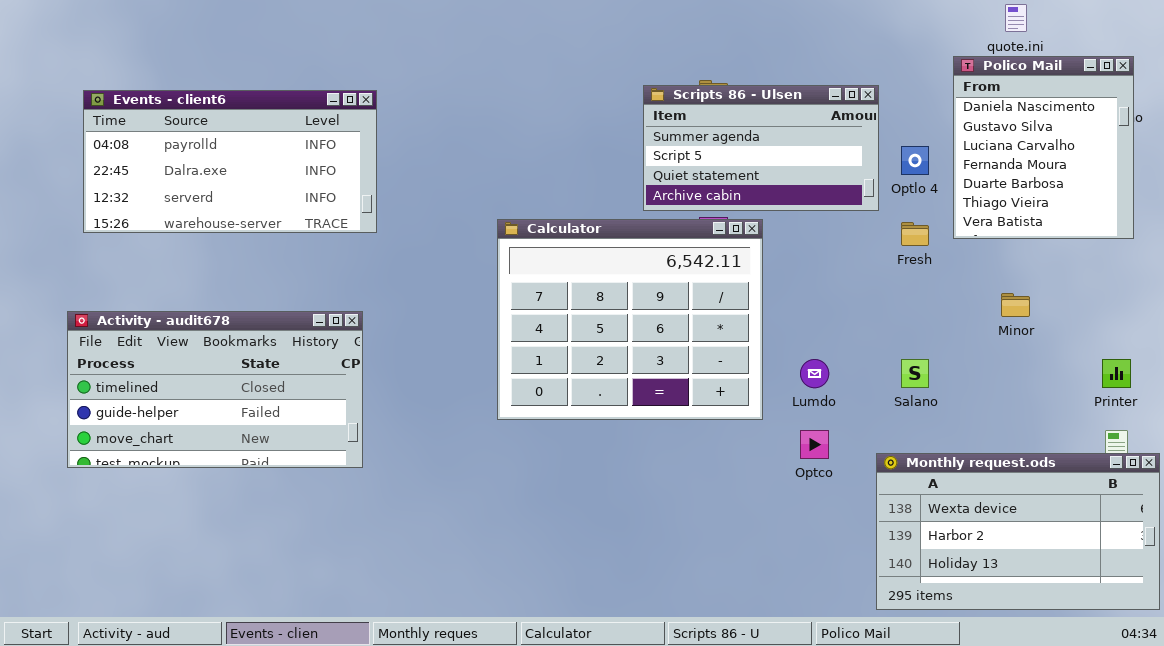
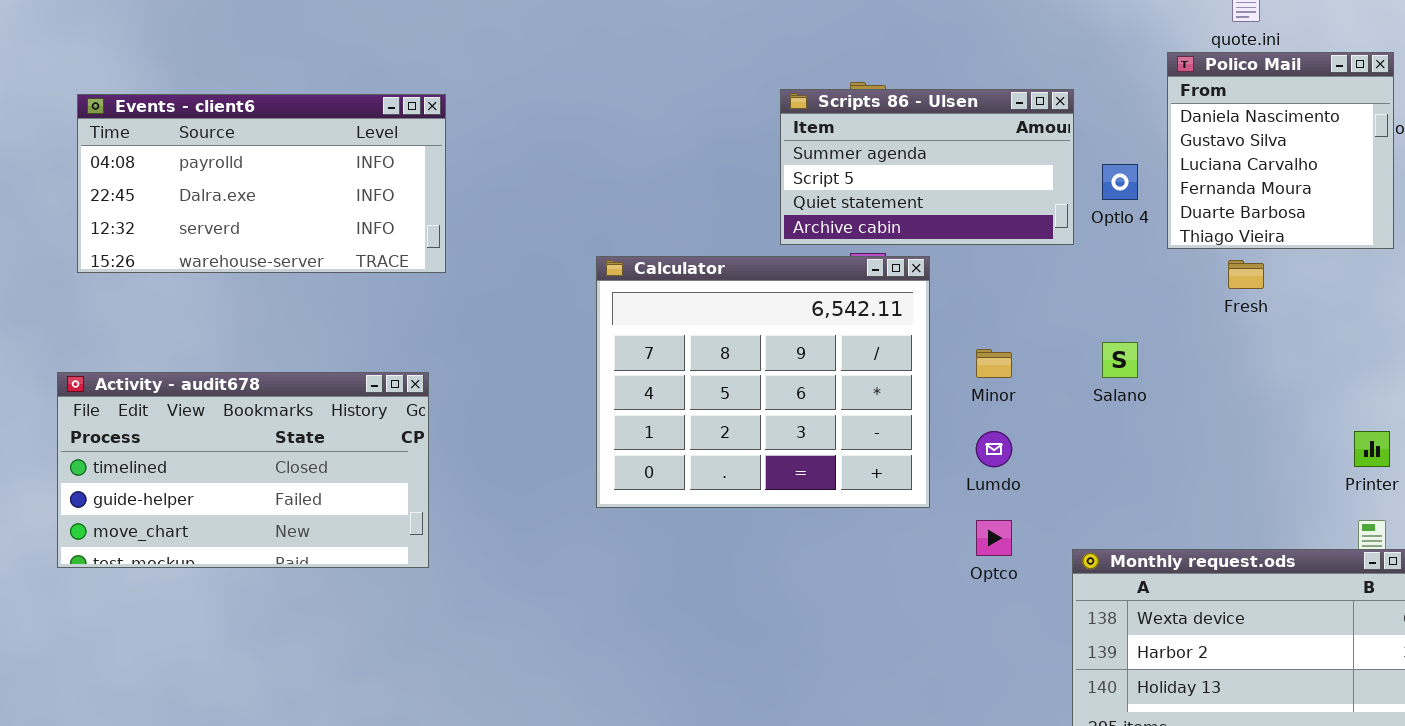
Polico Mail: [953,56,1134,239] -> [1167,52,1394,249], resized
Fresh: [901,222,929,246] -> [1228,260,1264,289], moved
Minor: [1001,293,1030,317] -> [976,349,1012,378], moved
Salano: [901,359,929,388] -> [1102,342,1138,378], moved

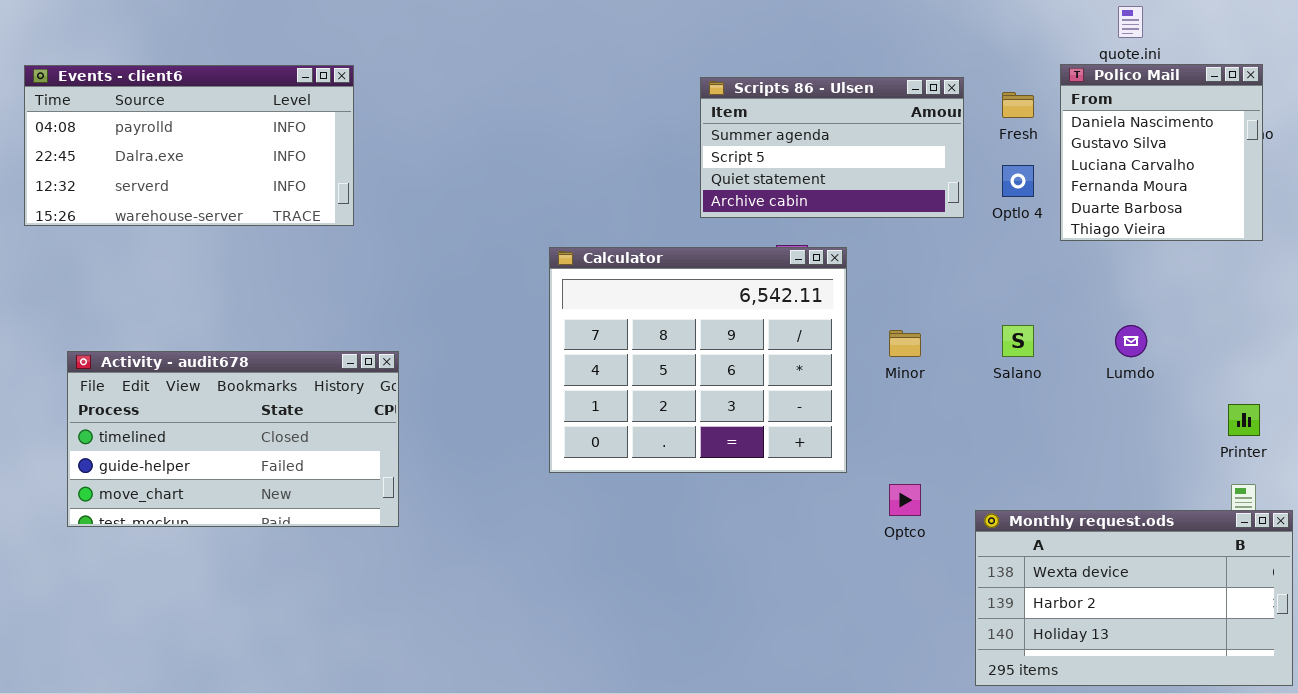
Scripts 86 - Ulsen: [780,89,1074,245] -> [700,77,964,218], moved
Events - client6: [77,94,446,273] -> [24,65,354,226], moved
Fresh: [1228,260,1264,289] -> [1002,92,1034,118], moved
Lumdo: [976,431,1012,467] -> [1115,325,1147,357], moved

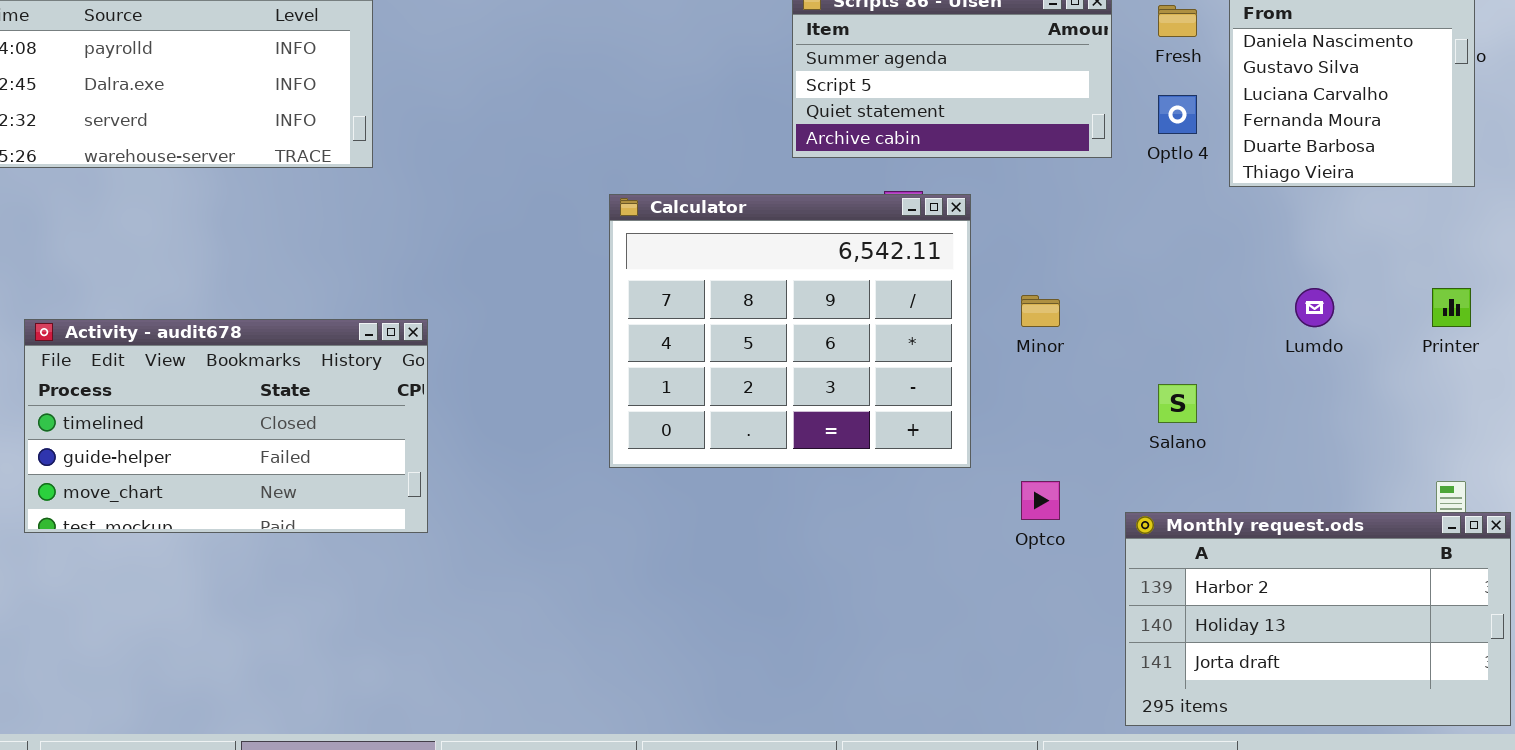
Salano: [1002,325,1034,357] -> [1158,384,1197,423], moved
Printer: [1228,404,1260,436] -> [1432,288,1471,327], moved
Monthly request.ods: [975,510,1293,686] -> [1125,512,1511,726], scrolled down 1 row

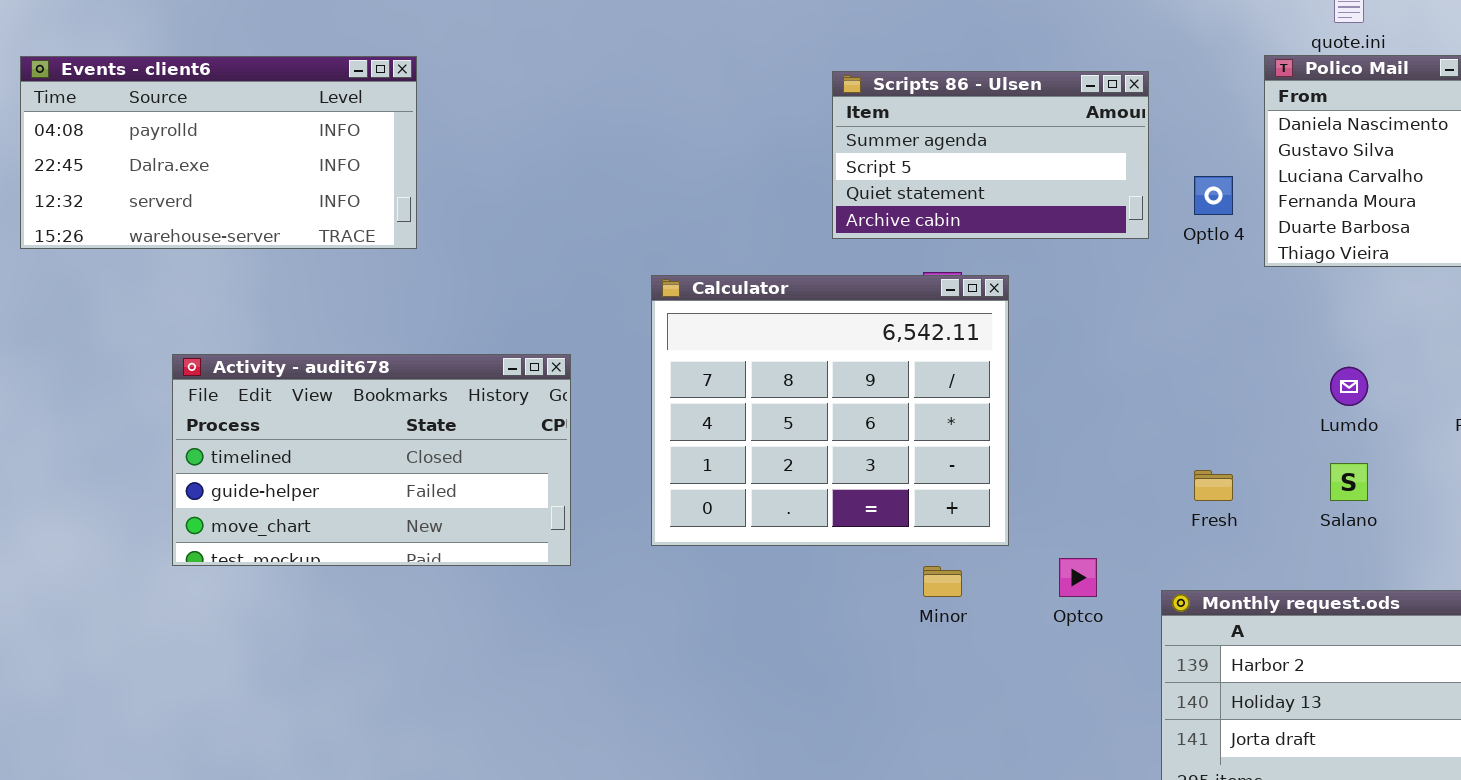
Fresh: [1158,5,1197,37] -> [1194,470,1233,501], moved
Minor: [1021,295,1060,327] -> [923,566,962,597], moved
Activity - audit678: [24,319,428,533] -> [172,354,571,566], moved
Salano: [1158,384,1197,423] -> [1330,463,1368,501], moved

